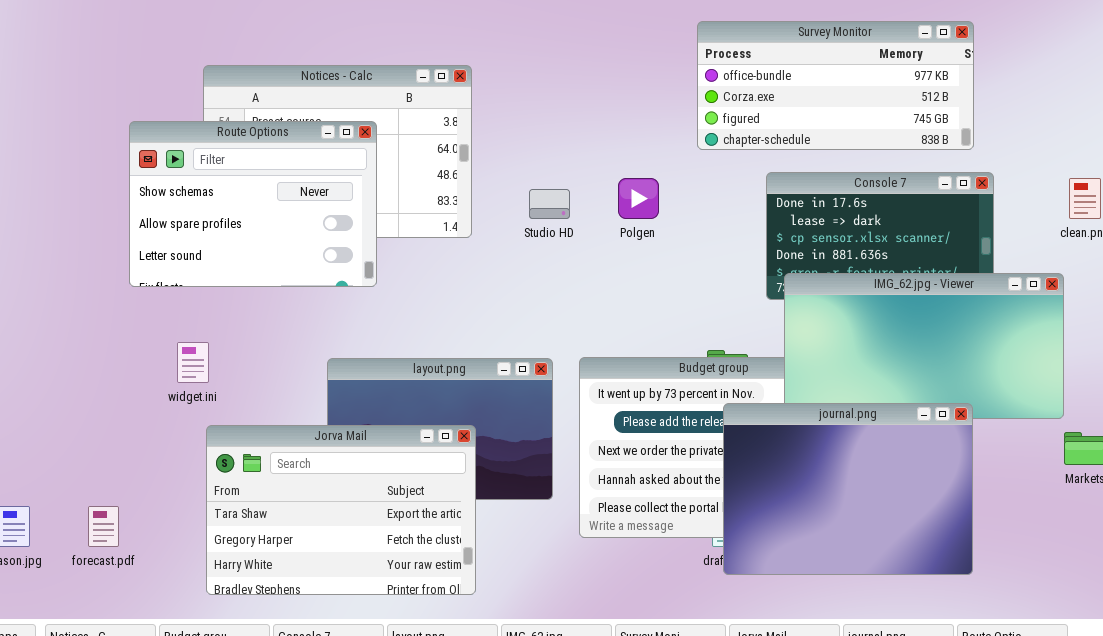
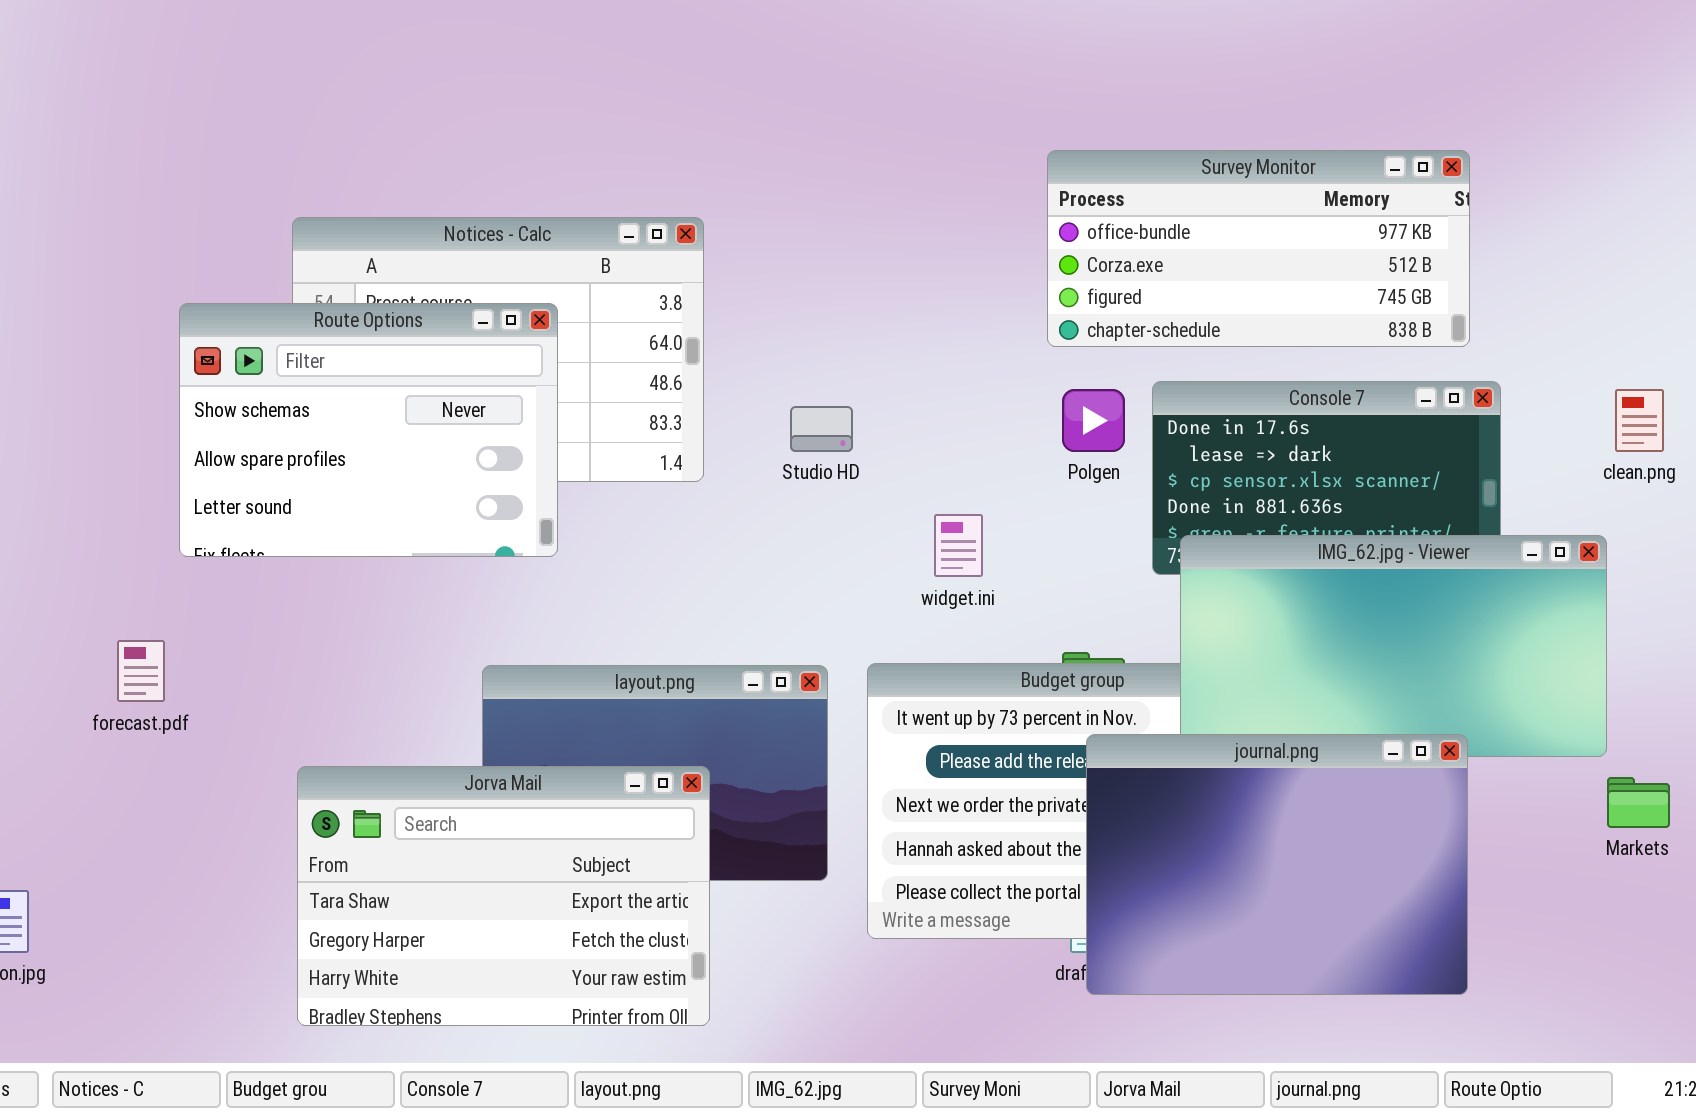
Polgen: [618,178,659,219] -> [1062,389,1125,452], moved
widget.ini: [177,342,209,383] -> [934,514,983,577], moved
forecast.pdf: [88,506,119,547] -> [117,640,165,702], moved

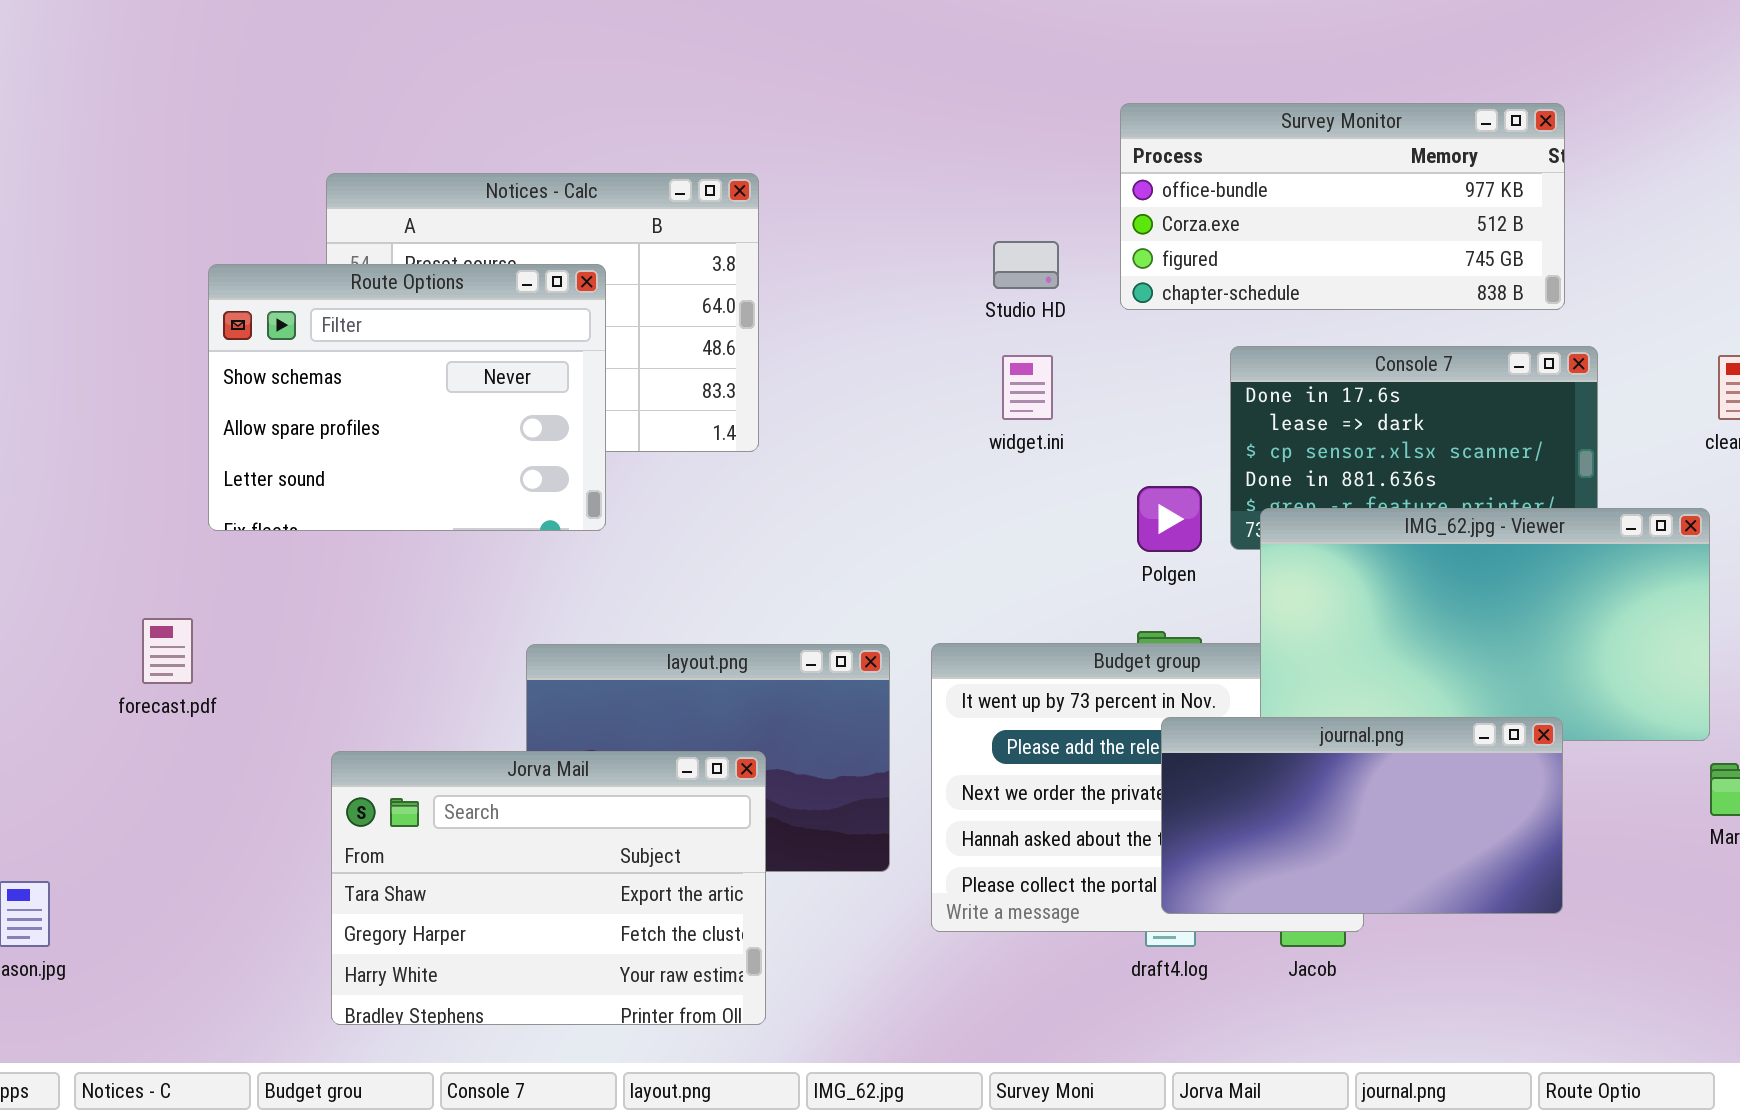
Polgen: [1062,389,1125,452] -> [1137,486,1202,552], moved
Studio HD: [790,406,853,452] -> [993,241,1059,289], moved
widget.ini: [934,514,983,577] -> [1002,355,1053,420], moved
journal.png: [1086,734,1468,995] -> [1161,717,1563,914], resized

